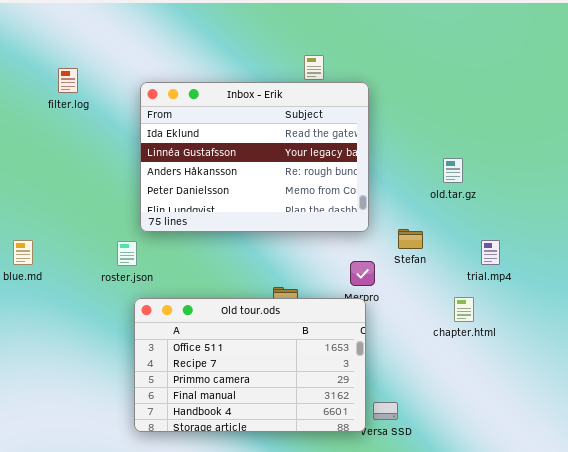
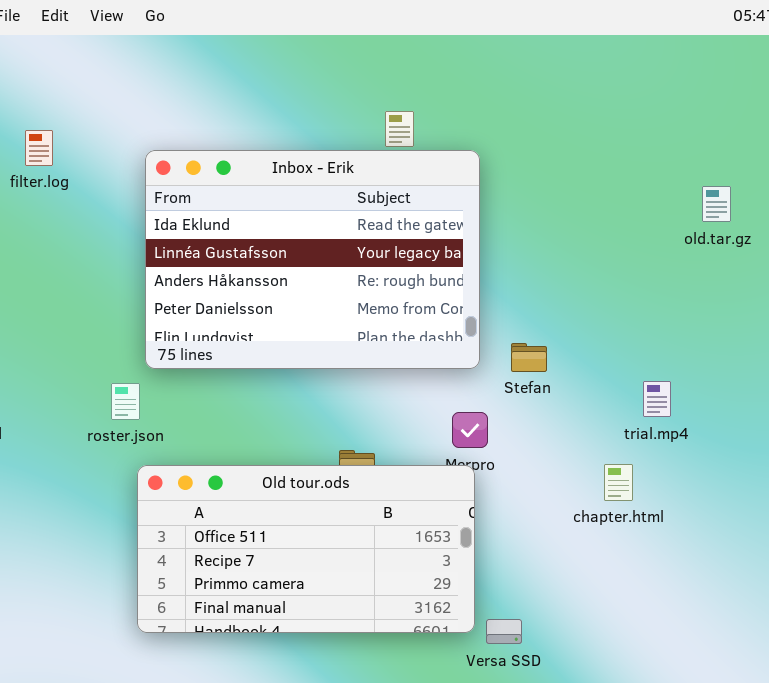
old.tar.gz: [443,158,463,183] -> [702,186,731,222], moved
Stefan: [398,229,423,249] -> [511,343,547,372], moved
Old tour.ods: [134,298,366,432] -> [137,465,475,633], resized

